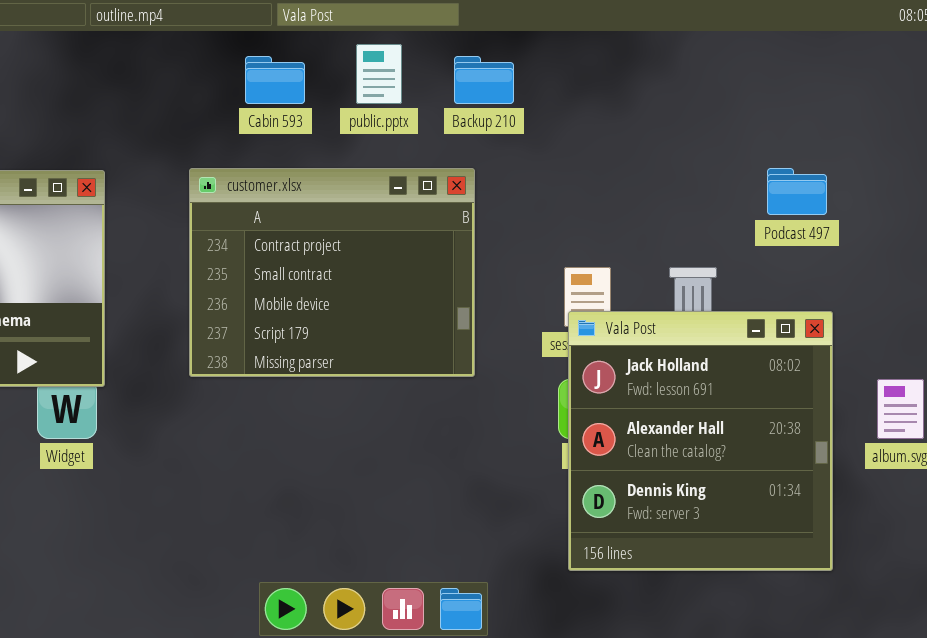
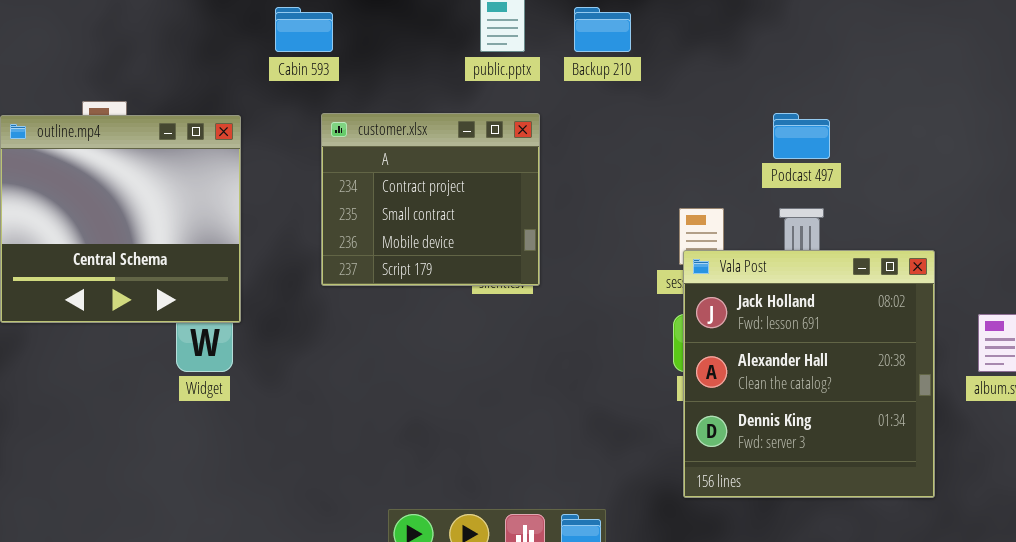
Cabin 593: [245,56,305,104] -> [275,7,333,52], moved
customer.xlsx: [189,168,475,377] -> [321,113,540,286], resized
Podcast 497: [767,168,827,215] -> [773,113,830,159], moved

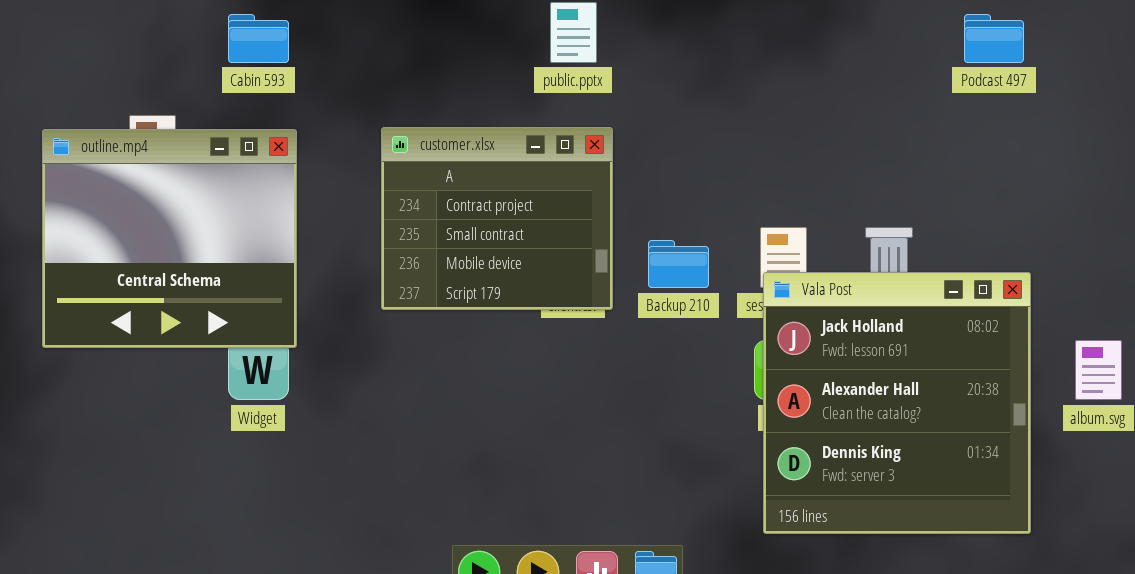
Cabin 593: [275,7,333,52] -> [228,14,289,63], moved
Backup 210: [574,7,631,52] -> [648,240,709,288], moved
Podcast 497: [773,113,830,159] -> [964,14,1024,63], moved

